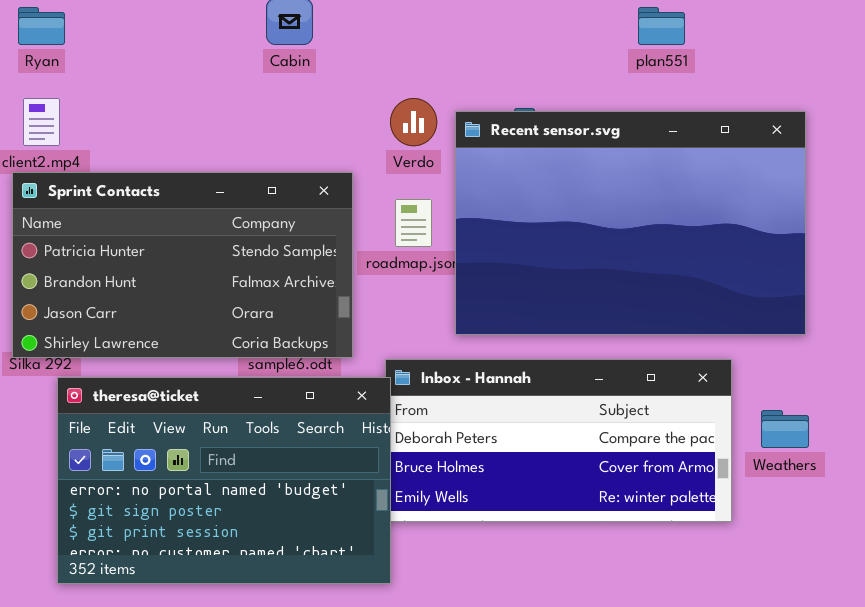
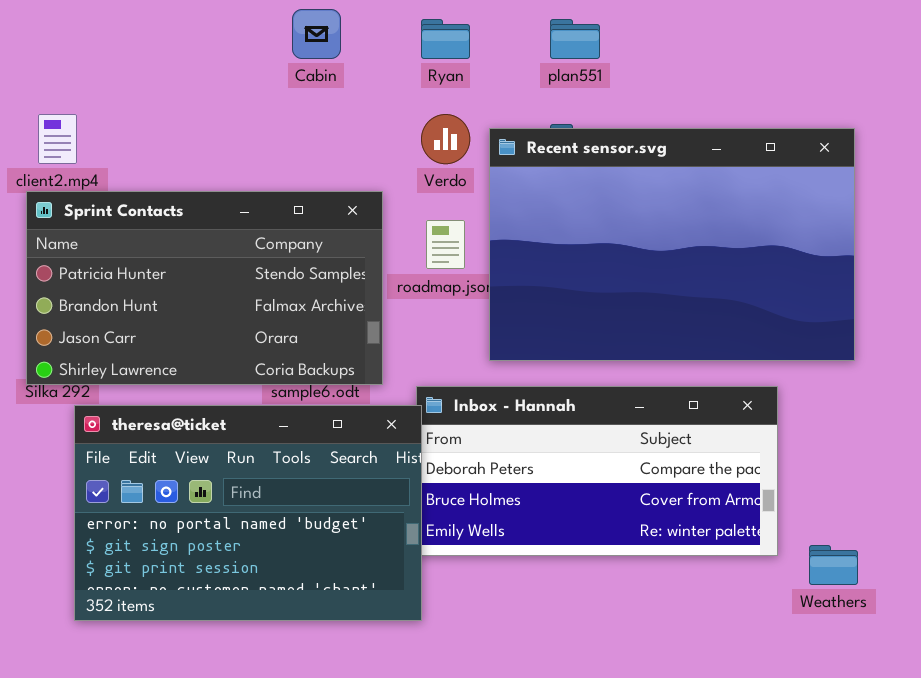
Ryan: [18,7,65,45] -> [421,19,470,59], moved
plan551: [638,7,685,45] -> [550,19,600,59], moved
Weathers: [761,410,809,448] -> [809,545,858,585], moved

